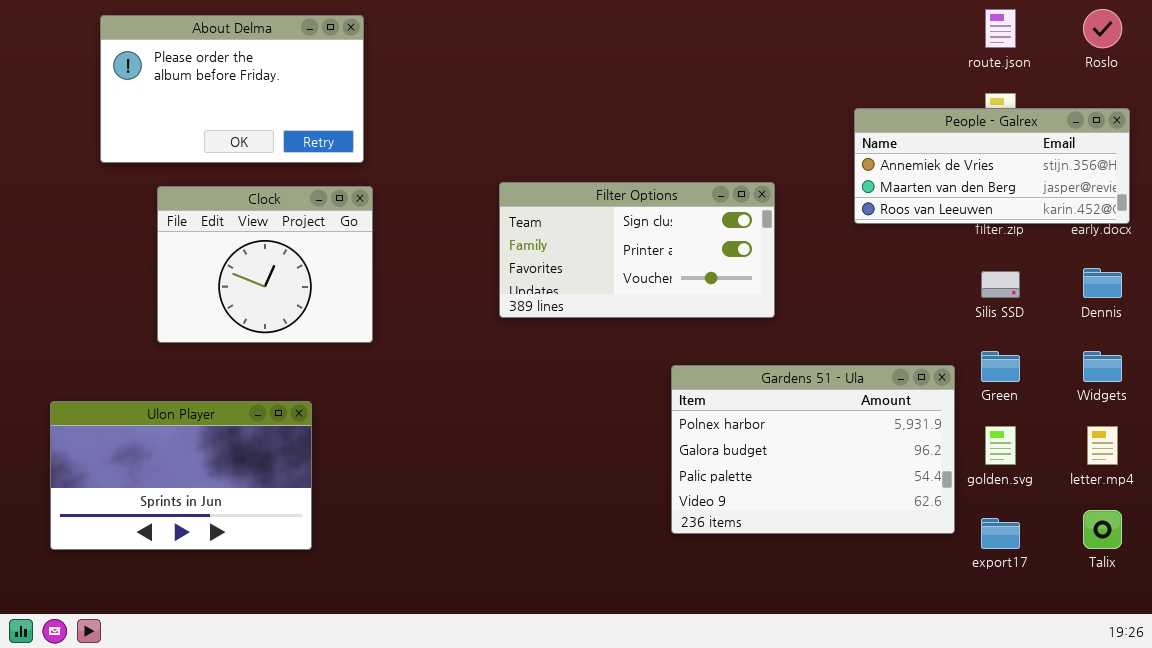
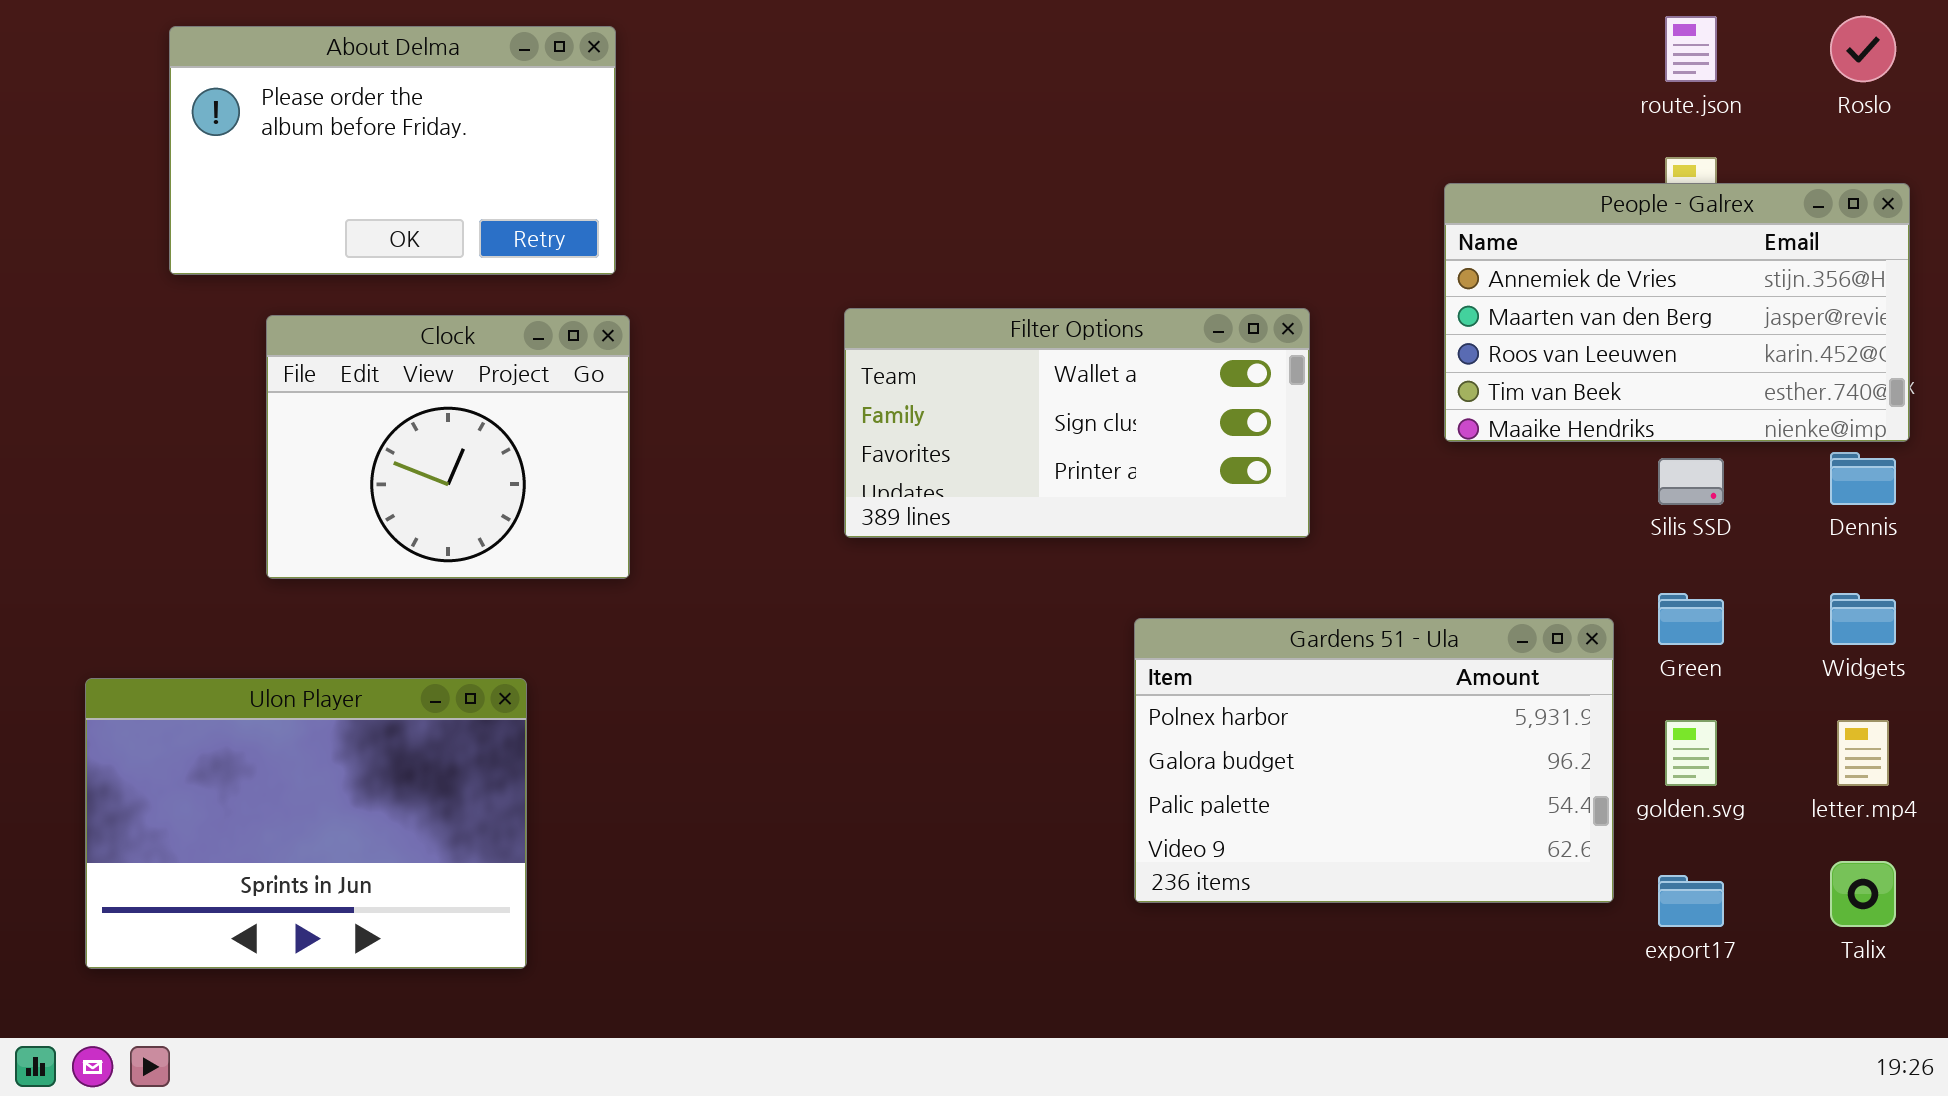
People - Galrex: [854,108,1130,224] -> [1444,183,1910,442], resized
Filter Options: [499,182,775,318] -> [844,308,1310,538], scrolled up 1 row
Ulon Player: [50,401,312,550] -> [85,678,527,969], resized

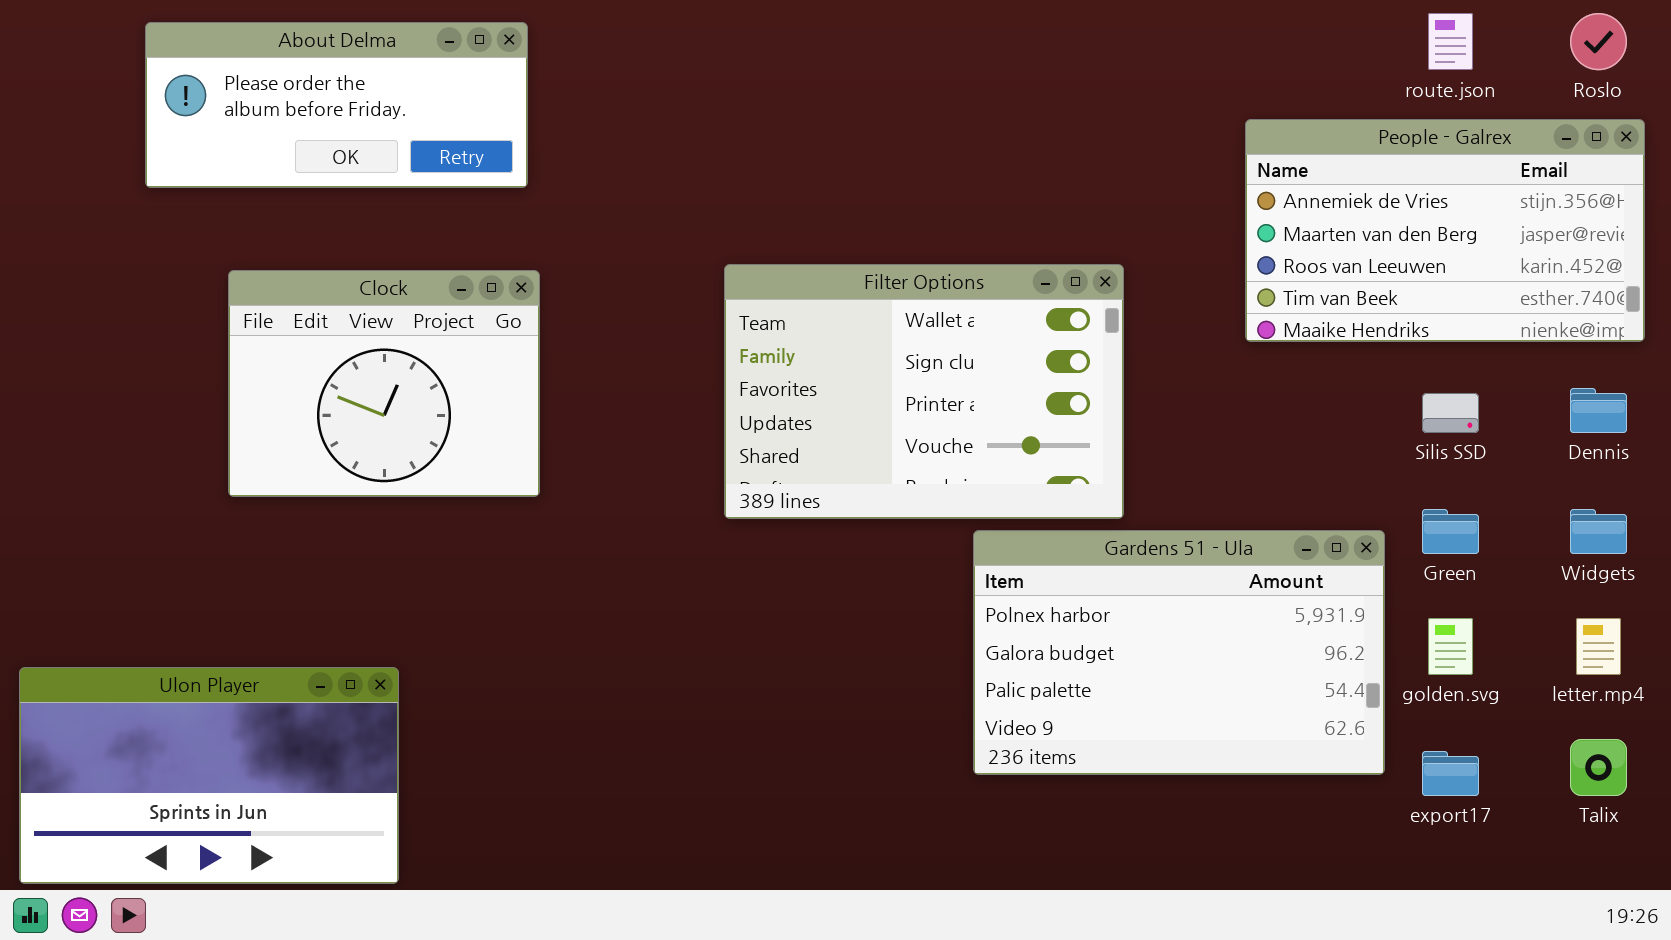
About Delma: [169,26,616,275] -> [145,22,528,188], resized
People - Galrex: [1444,183,1910,442] -> [1245,119,1645,342], moved
Filter Options: [844,308,1310,538] -> [724,264,1124,519], resized
Ulon Player: [85,678,527,969] -> [19,667,399,884], moved, resized

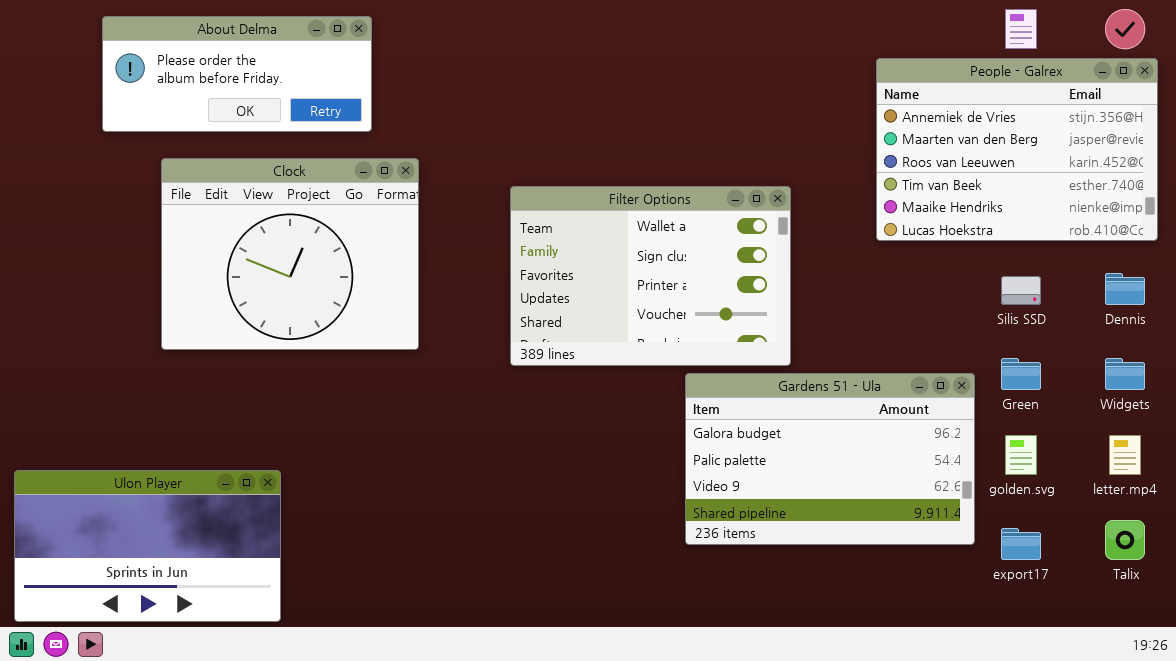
People - Galrex: [1245,119,1645,342] -> [876,58,1158,241], resized
Clock: [228,270,540,497] -> [161,158,419,350], resized
Gardens 51 - Ula: [973,530,1385,775] -> [685,373,975,545], scrolled down 1 row

